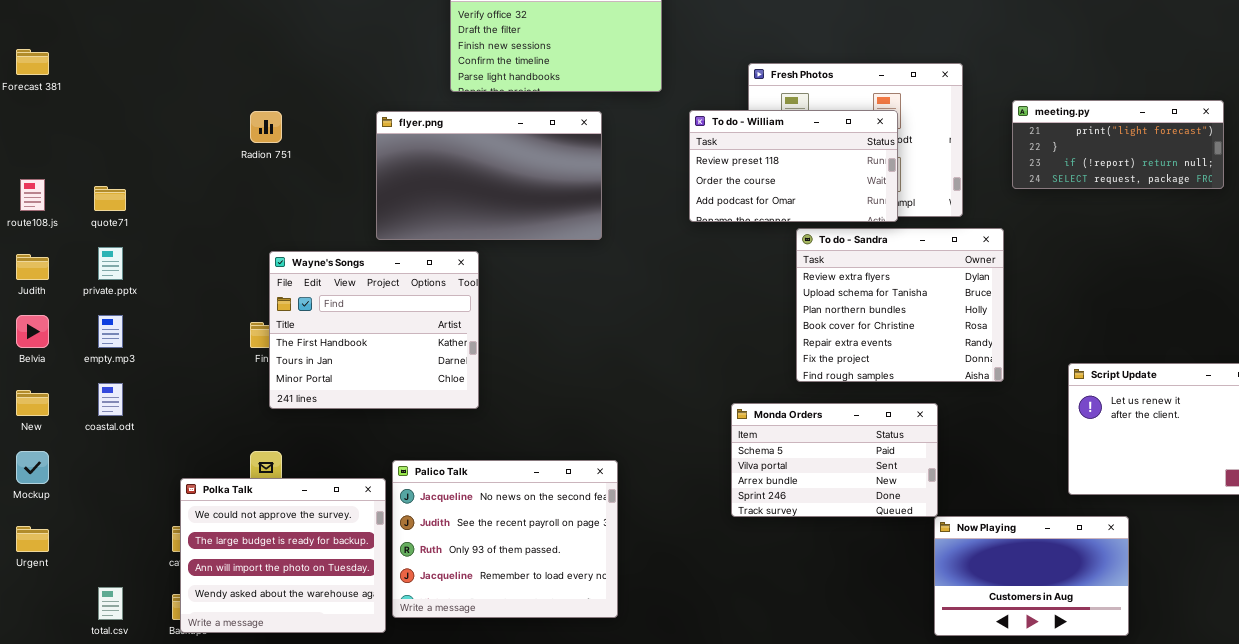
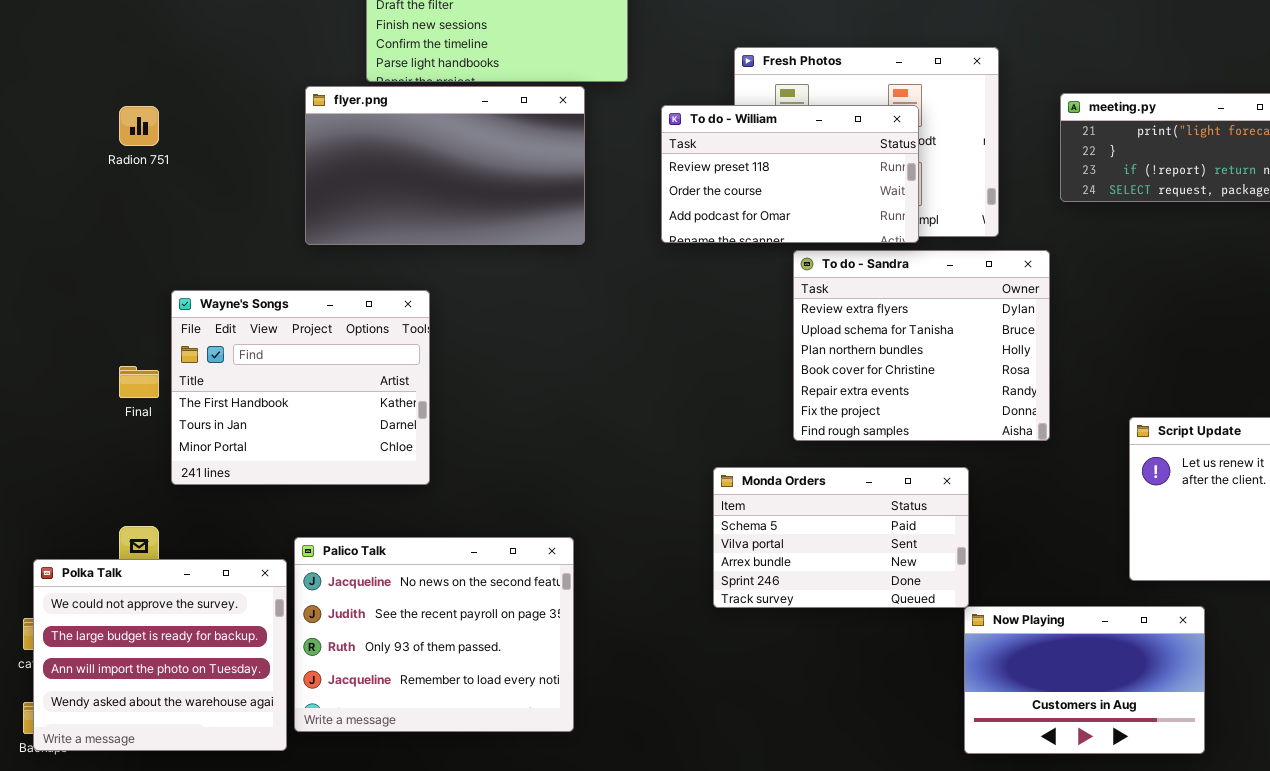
flyer.png: [376,111,602,240] -> [305,86,585,245], moved
Wayne's Songs: [269,251,479,409] -> [171,290,430,485], moved

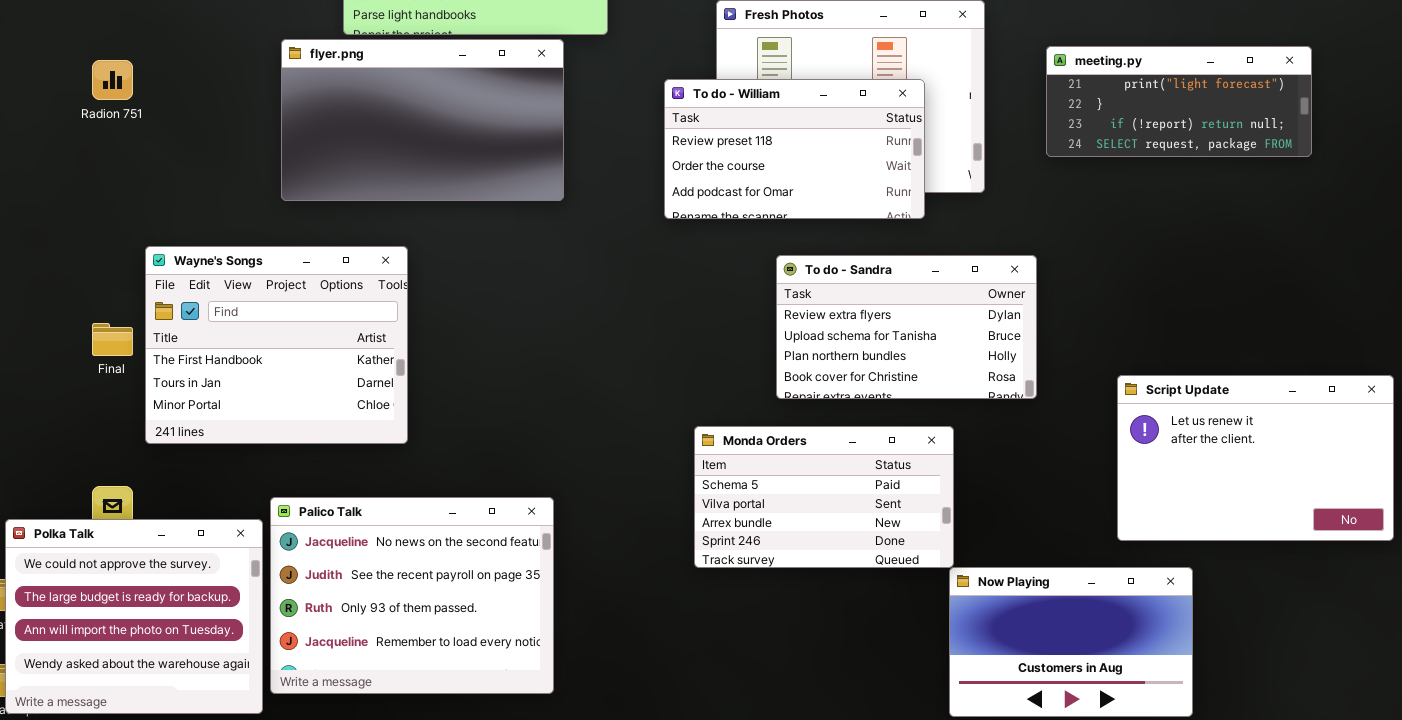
To do - William: [661,105,919,243] -> [664,79,925,219], moved
To do - Sandra: [793,250,1050,441] -> [776,255,1037,399], resized

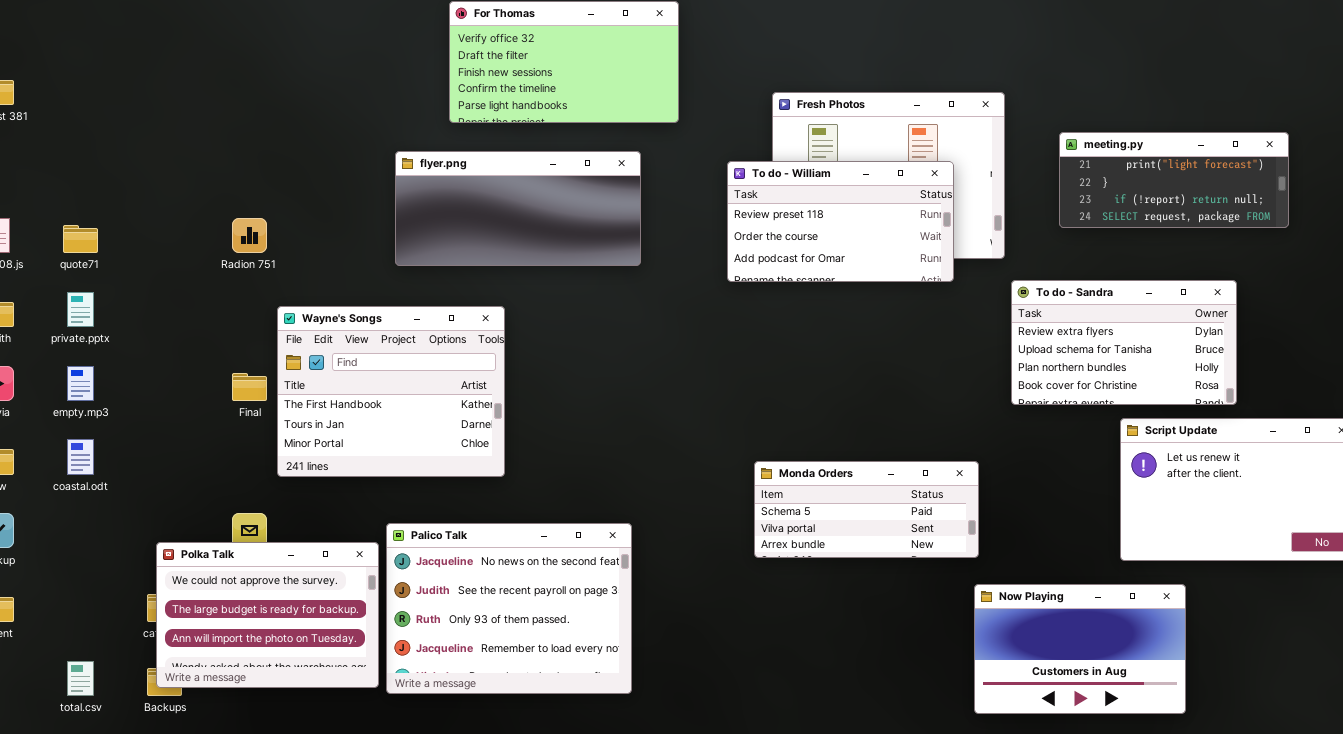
flyer.png: [281,39,564,201] -> [395,151,641,266], resized
Radion 751: [92,60,133,100] -> [232,218,267,253], moved
To do - Sandra: [776,255,1037,399] -> [1011,280,1237,405], moved
Monda Orders: [694,426,954,568] -> [754,461,979,558], resized
Polka Talk: [5,519,263,714] -> [156,542,379,688], resized

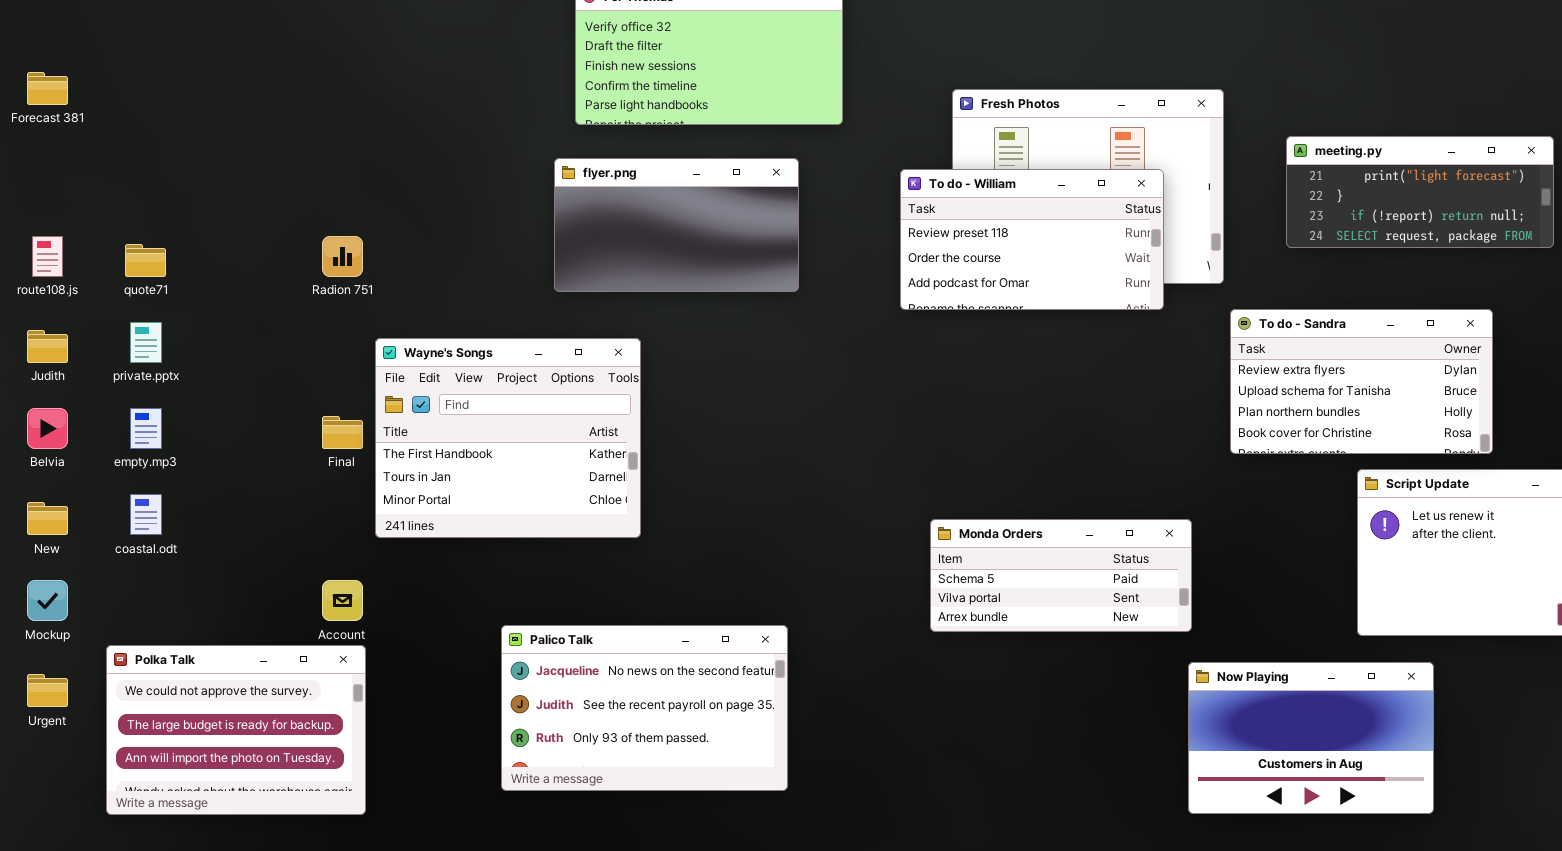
flyer.png: [395,151,641,266] -> [554,158,799,292], resized
Palico Talk: [386,523,632,694] -> [501,625,788,791], resized
Polka Talk: [156,542,379,688] -> [106,645,366,815], moved

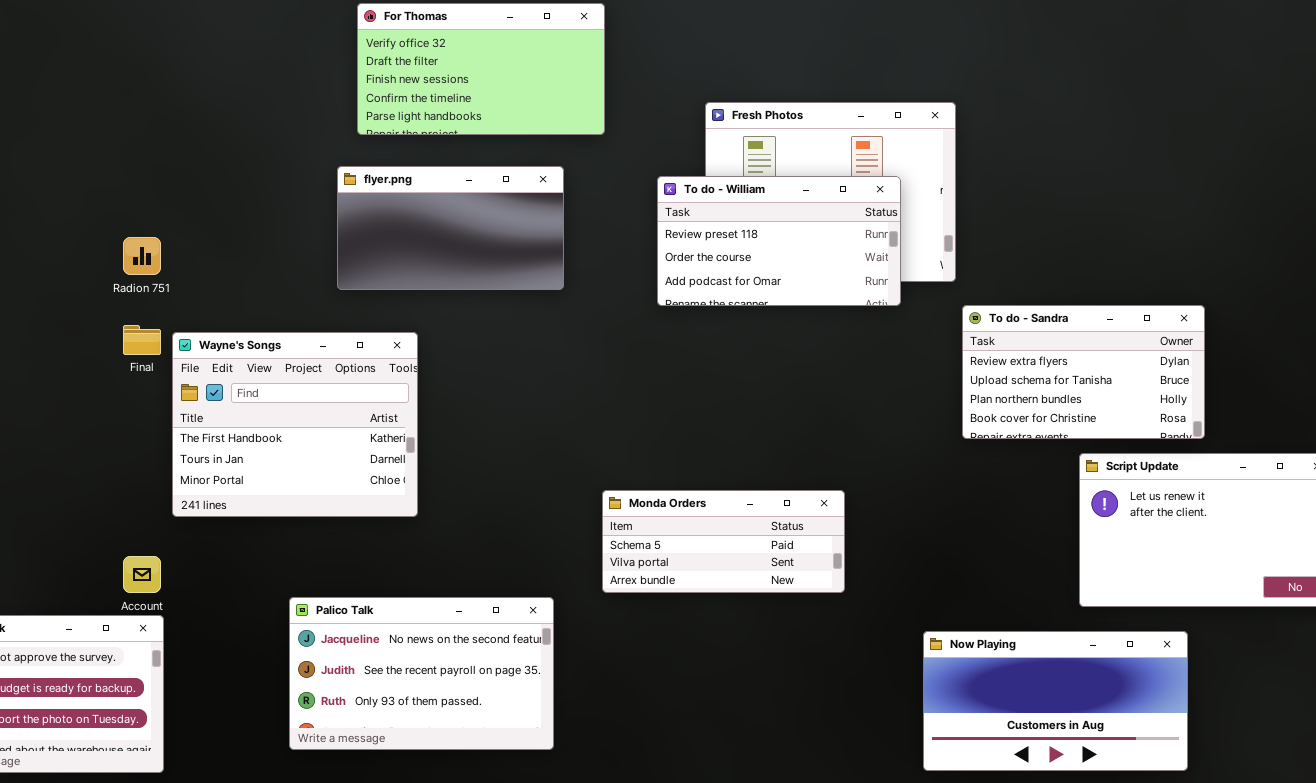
meeting.py: [1286,136,1554,248] -> none, closed
Final: [322,416,363,449] -> [123,325,161,355], moved
Monda Orders: [930,519,1192,632] -> [602,490,845,593], moved
Now Playing: [1188,662,1434,814] -> [923,631,1188,771], resized

